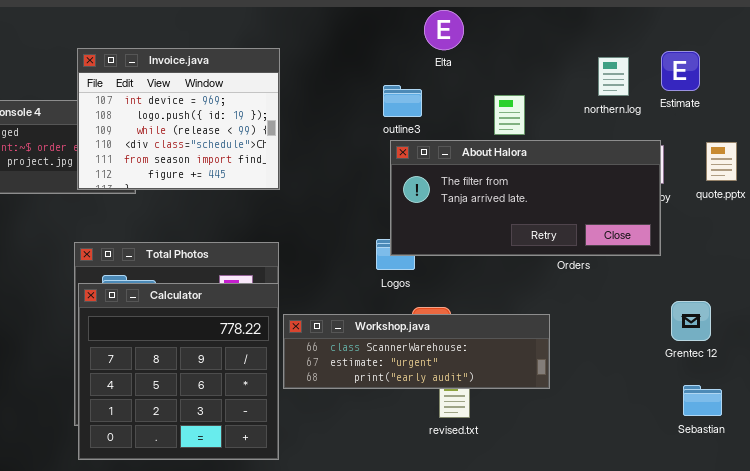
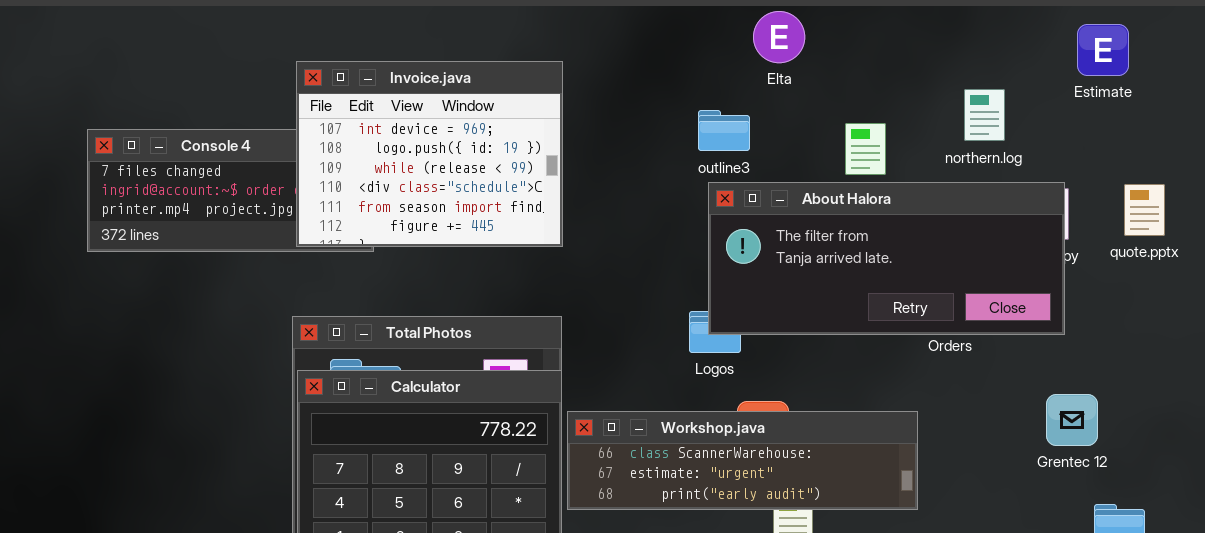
Estimate: [661,51,700,91] -> [1077,24,1129,76], moved
northern.log: [598,57,629,96] -> [964,89,1005,141], moved
Grentec 12: [671,301,711,341] -> [1046,394,1098,446], moved

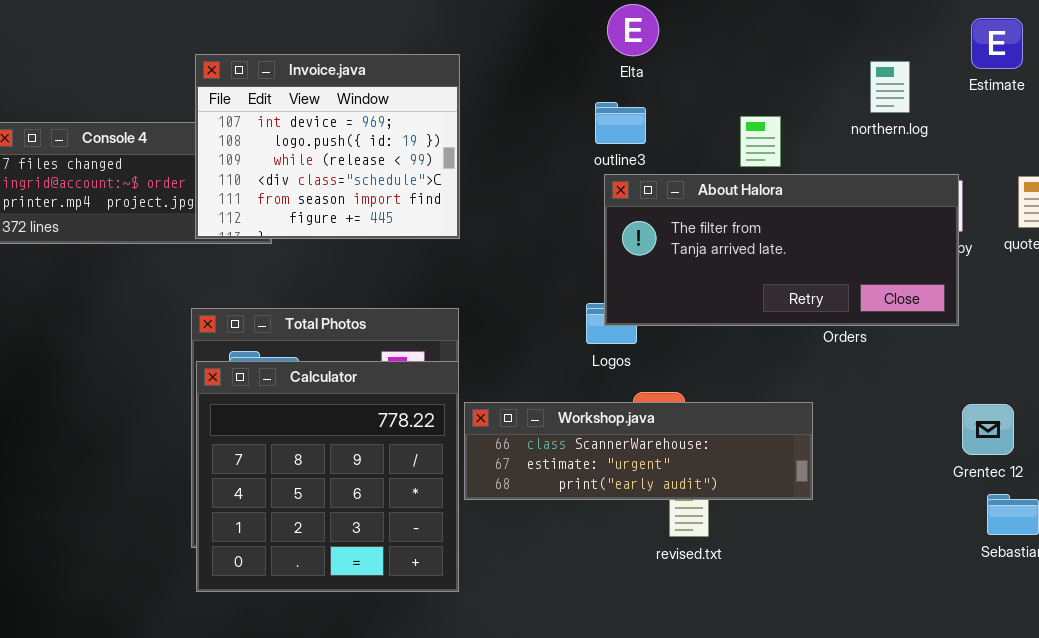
Elta: [753,11,805,63] -> [607,4,659,56], moved
northern.log: [964,89,1005,141] -> [870,61,910,113], moved
Grentec 12: [1046,394,1098,446] -> [962,404,1014,455], moved

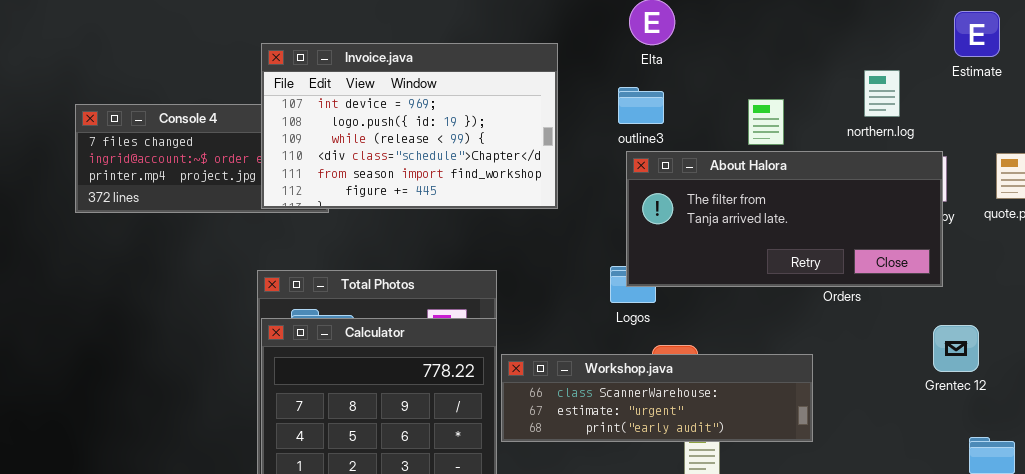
Invoice.java: [195,54,460,239] -> [261,43,558,209], resized
northern.log: [870,61,910,113] -> [864,70,900,117], moved
Grentec 12: [962,404,1014,455] -> [933,325,979,372], moved

